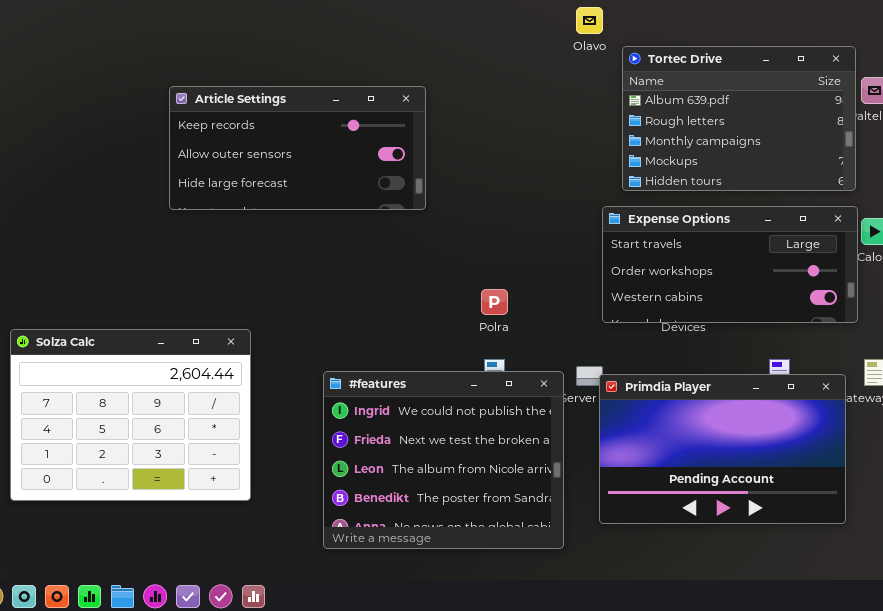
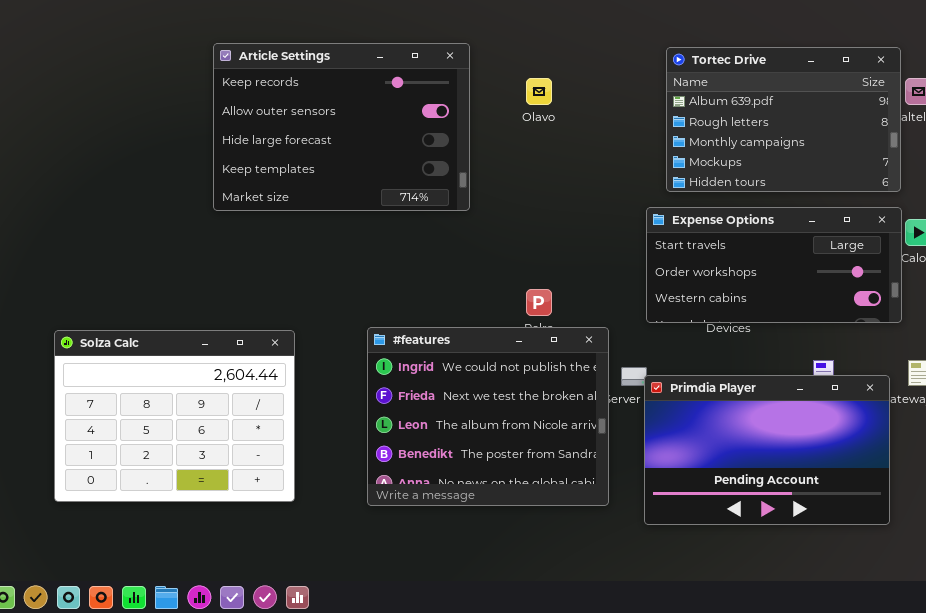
Olavo: [576,7,603,34] -> [526,78,552,105], moved
Article Settings: [169,86,426,210] -> [213,43,470,211], resized
#features: [323,371,564,549] -> [367,327,609,506], moved

